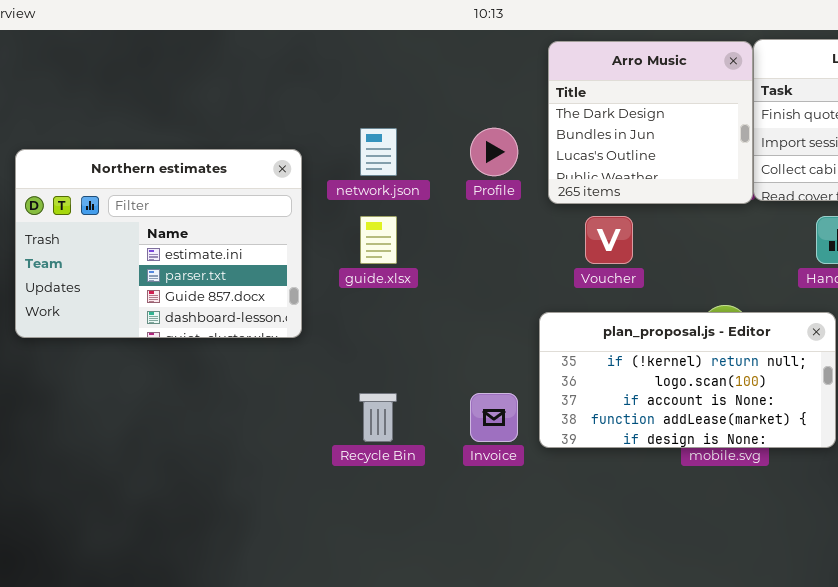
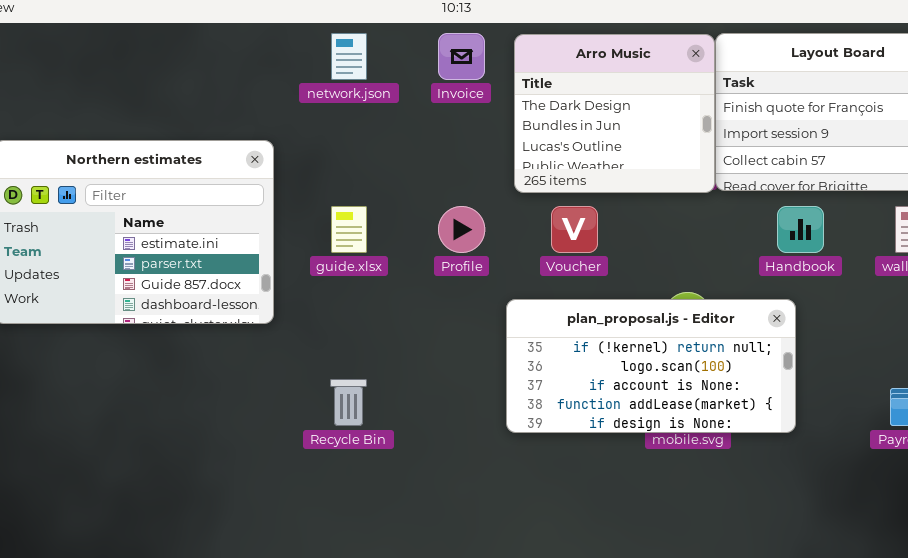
network.json: [360,128,397,176] -> [331,33,367,80], moved
Profile: [470,128,518,176] -> [438,206,485,253], moved
Invoice: [470,393,518,442] -> [438,33,485,80], moved

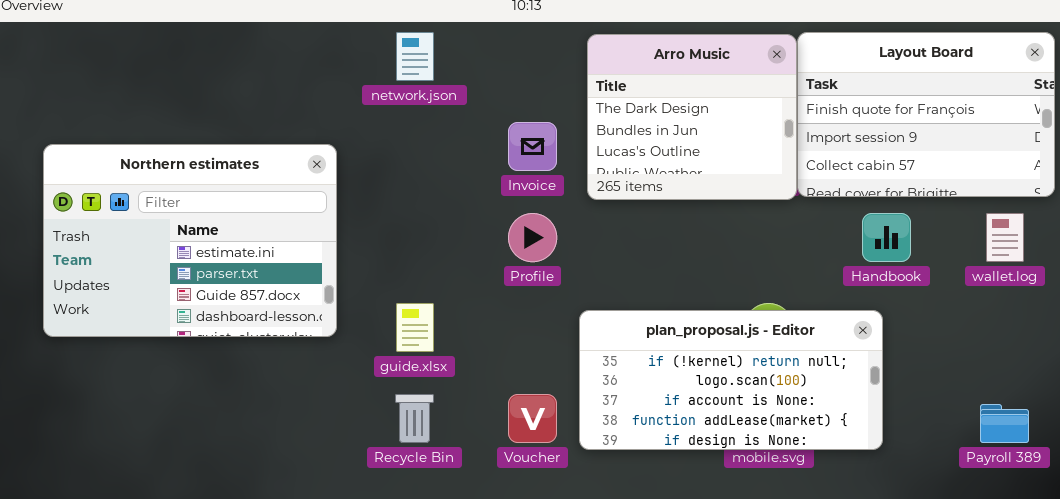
Invoice: [438,33,485,80] -> [508,122,557,171], moved
guide.xlsx: [331,206,367,253] -> [396,303,434,352], moved
Voucher: [551,206,598,253] -> [508,394,557,443], moved

